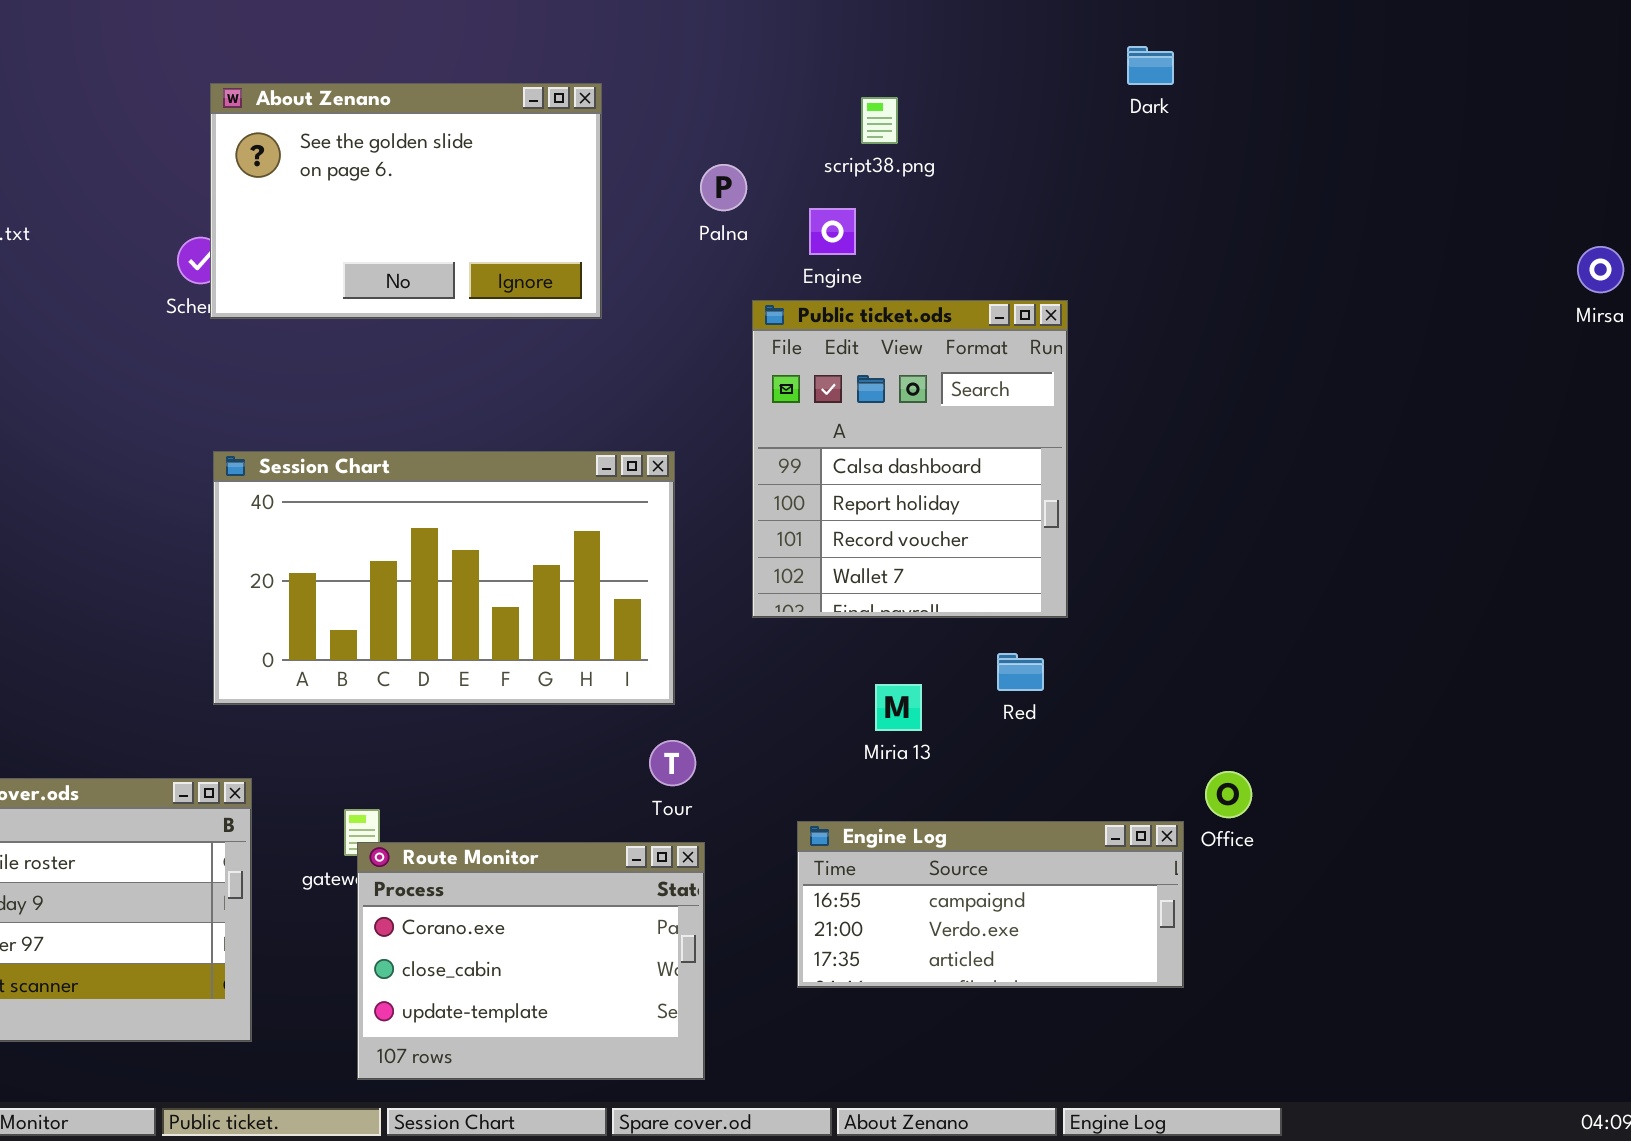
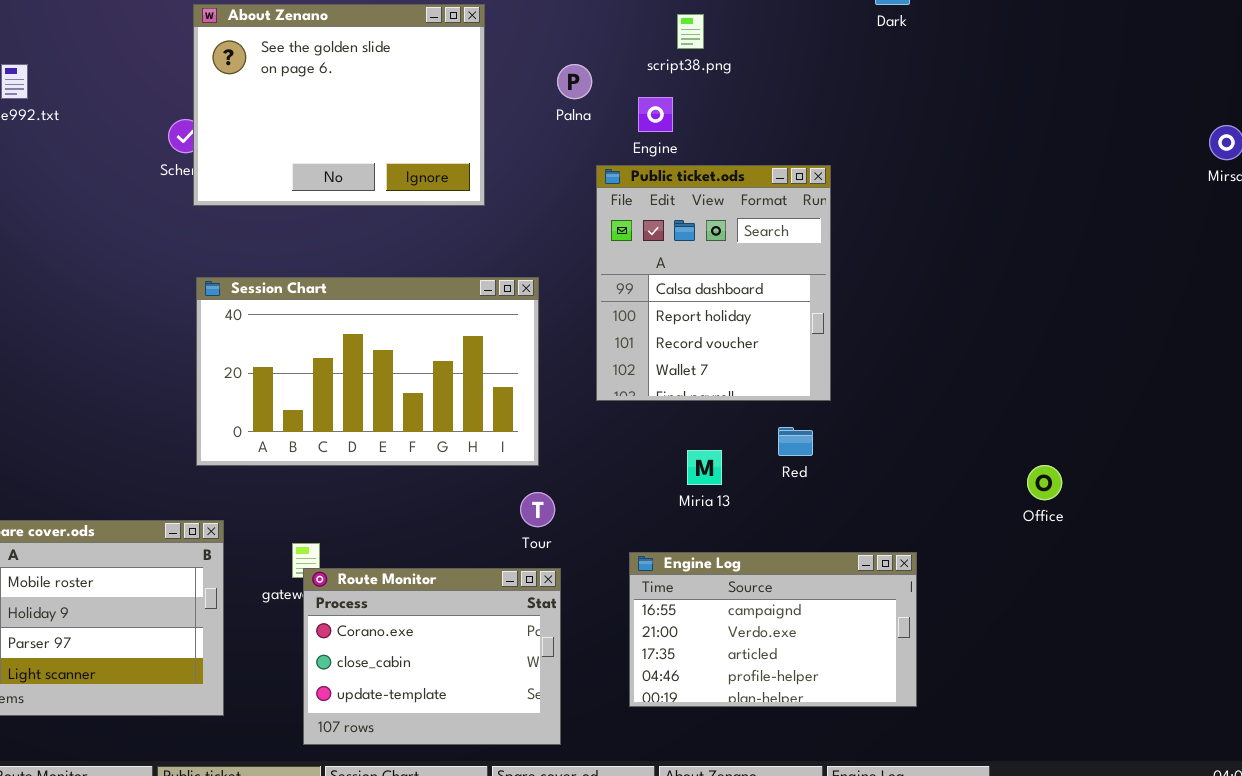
About Zenano: [210,83,602,319] -> [193,4,485,206], resized
Office: [1205,771,1252,818] -> [1027,465,1062,500], moved
Engine Log: [797,821,1184,988] -> [629,552,917,707], resized

